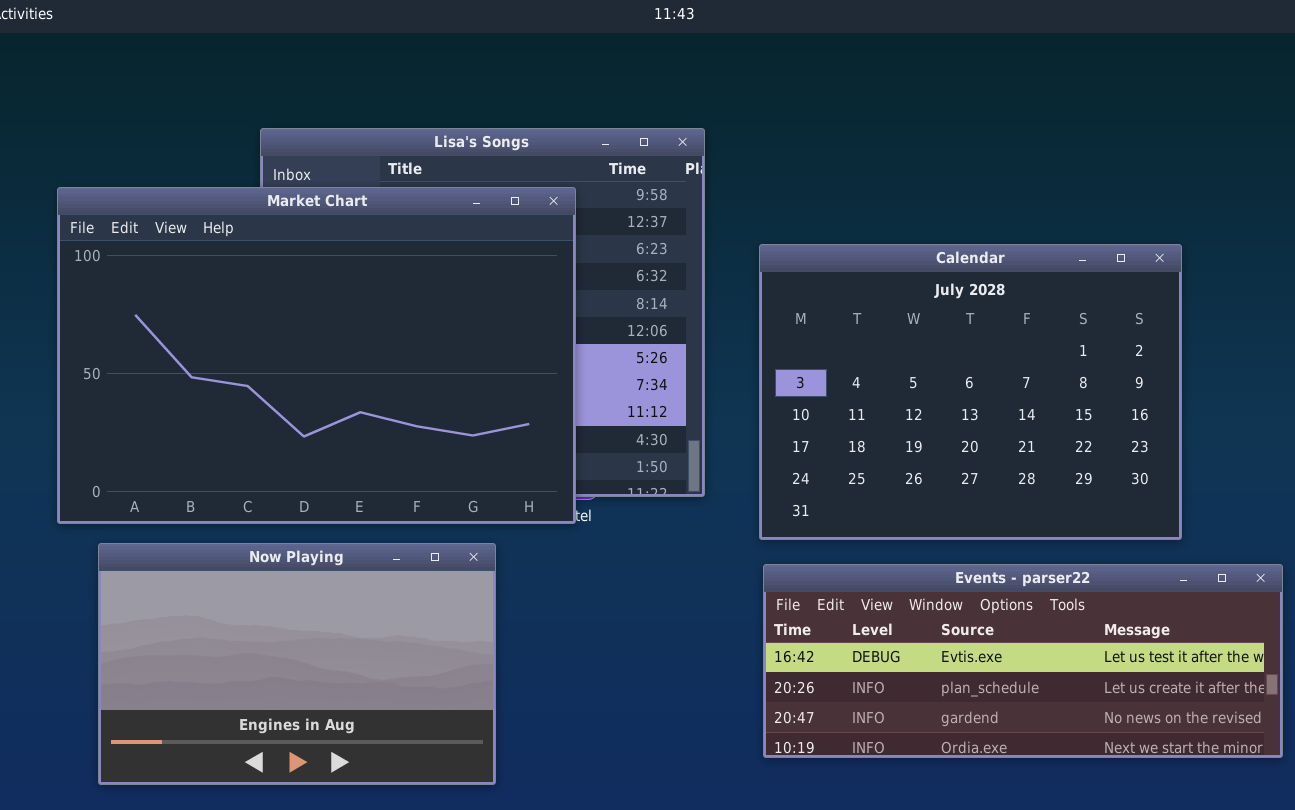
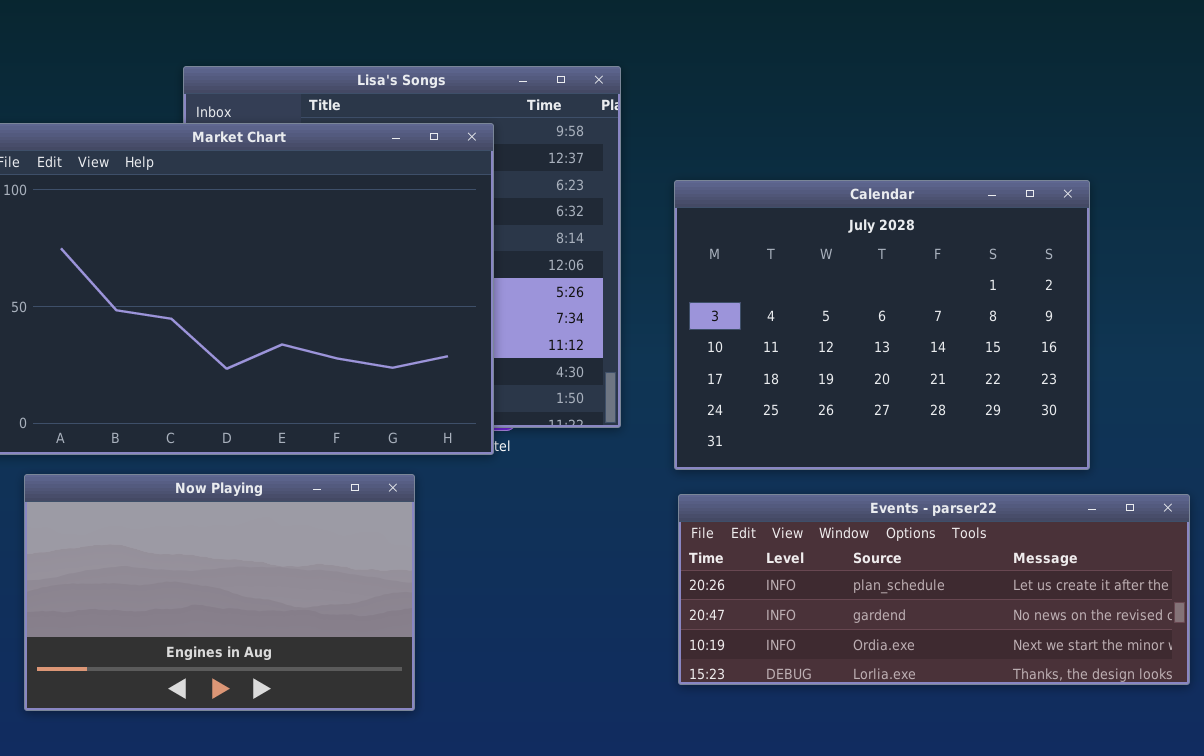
Events - parser22: [763,564,1283,758] -> [678,494,1190,685], scrolled down 1 row

